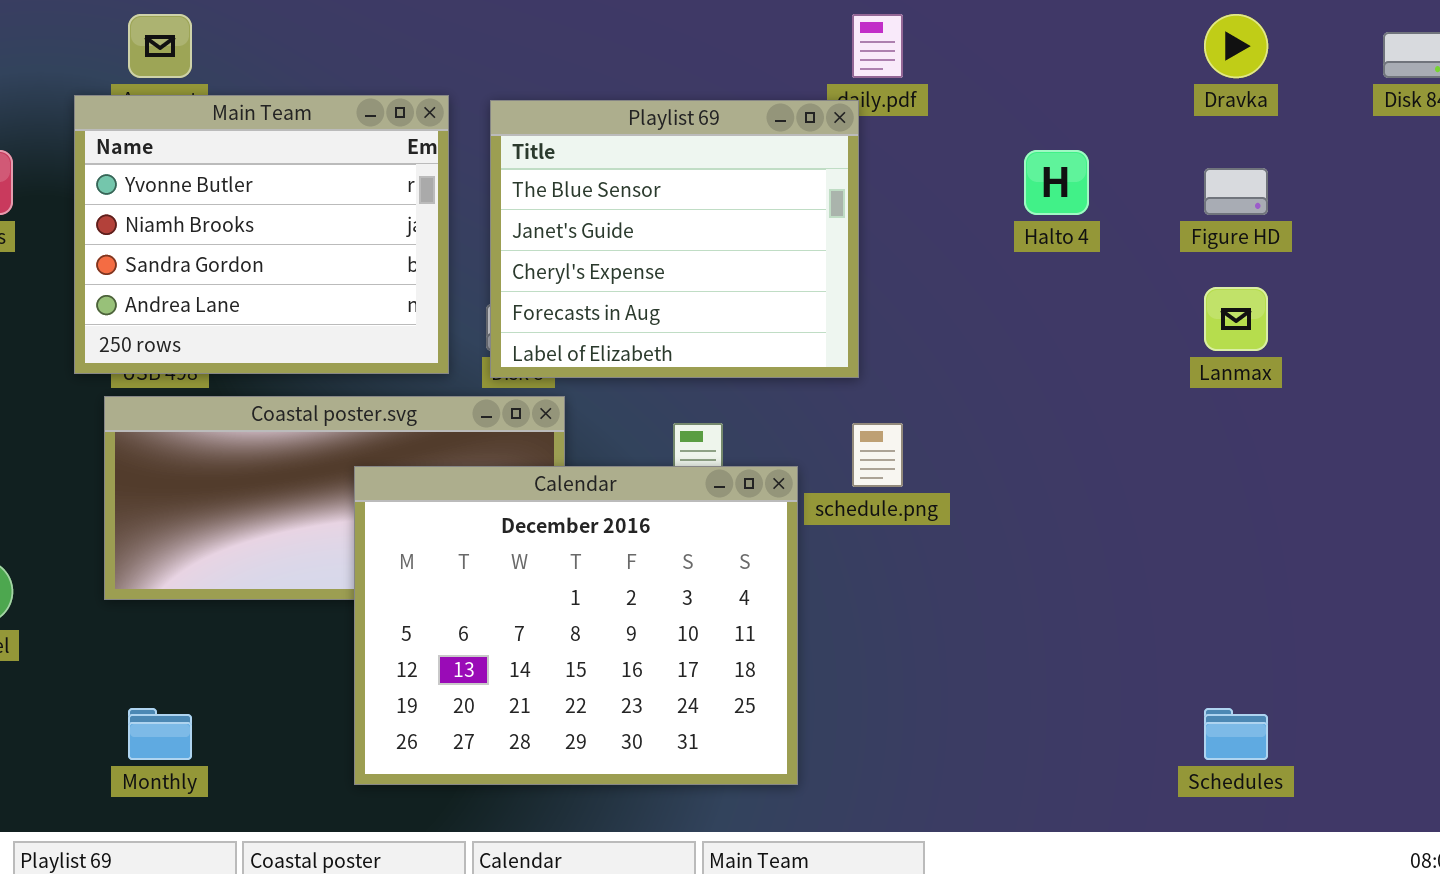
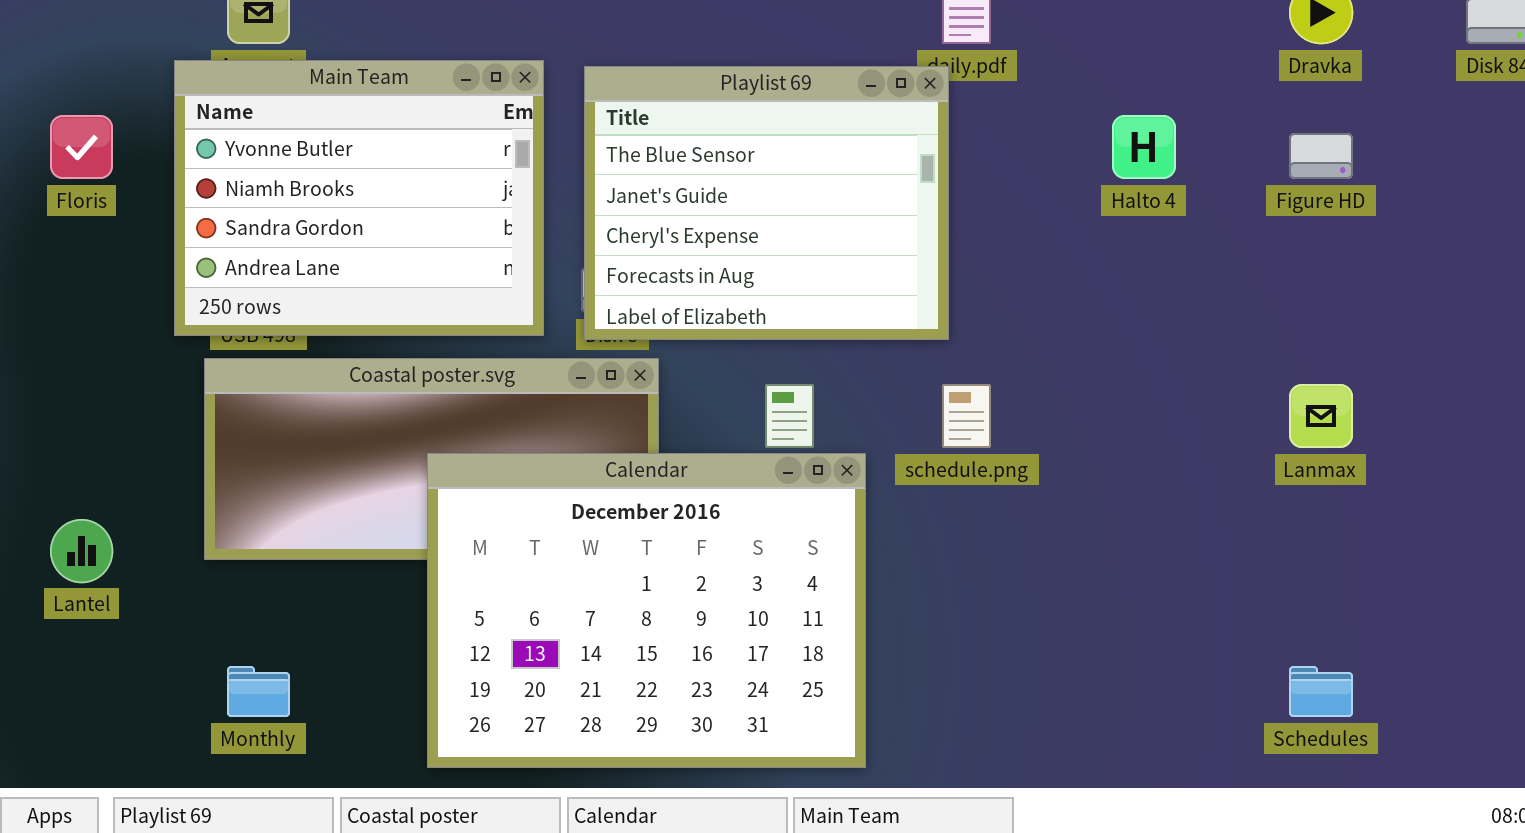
Lanmax: [1204,287,1268,351] -> [1289,384,1353,448], moved
Calendar: [354,466,798,785] -> [427,453,866,768], moved

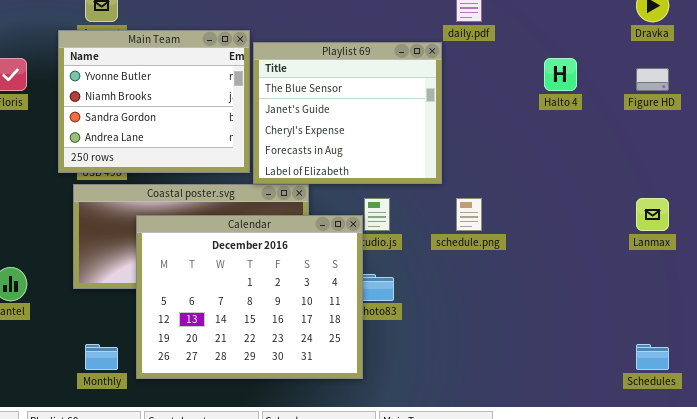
Playlist 69: [584,66,949,340] -> [253,42,442,184], moved
Calendar: [427,453,866,768] -> [136,215,363,379], moved

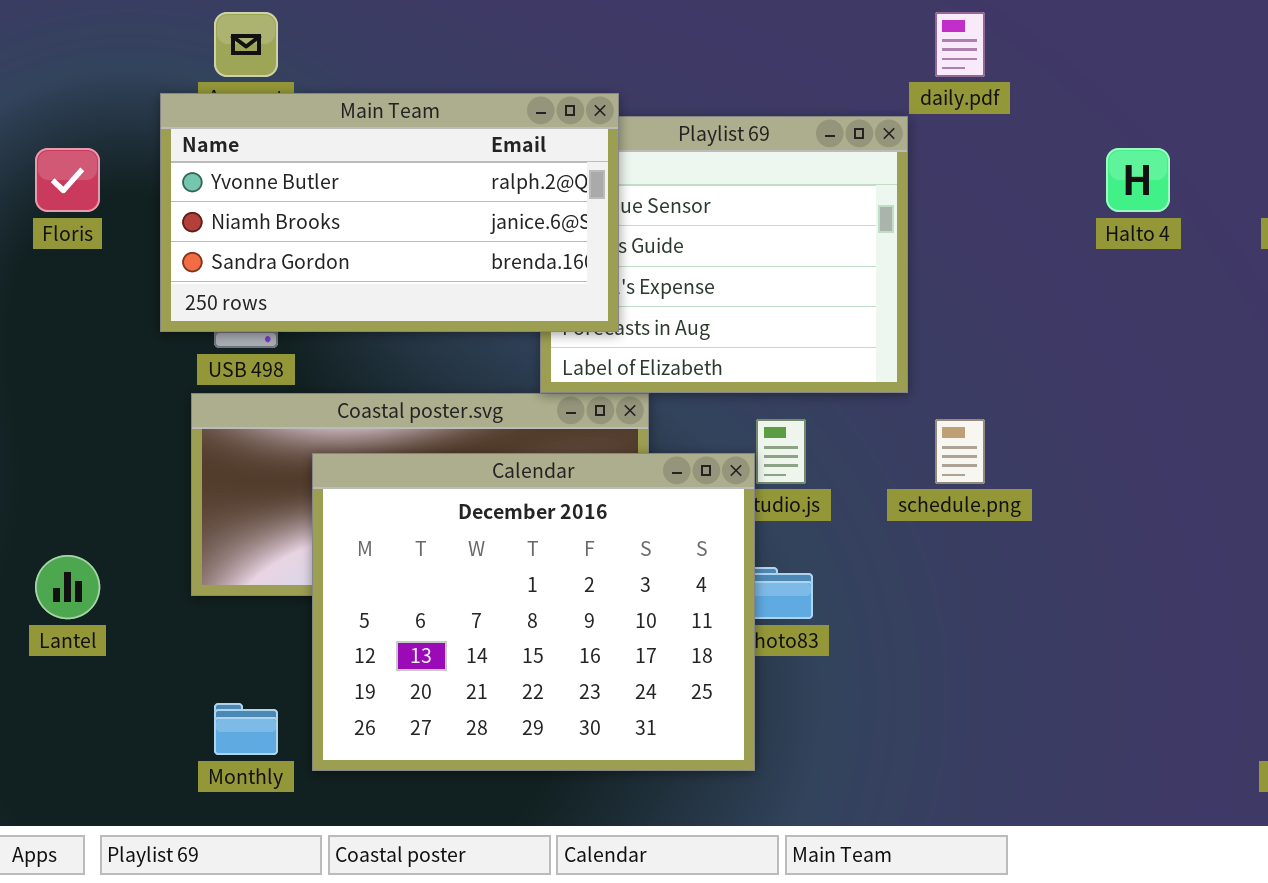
Main Team: [58,30,250,173] -> [160,93,619,332], resized

